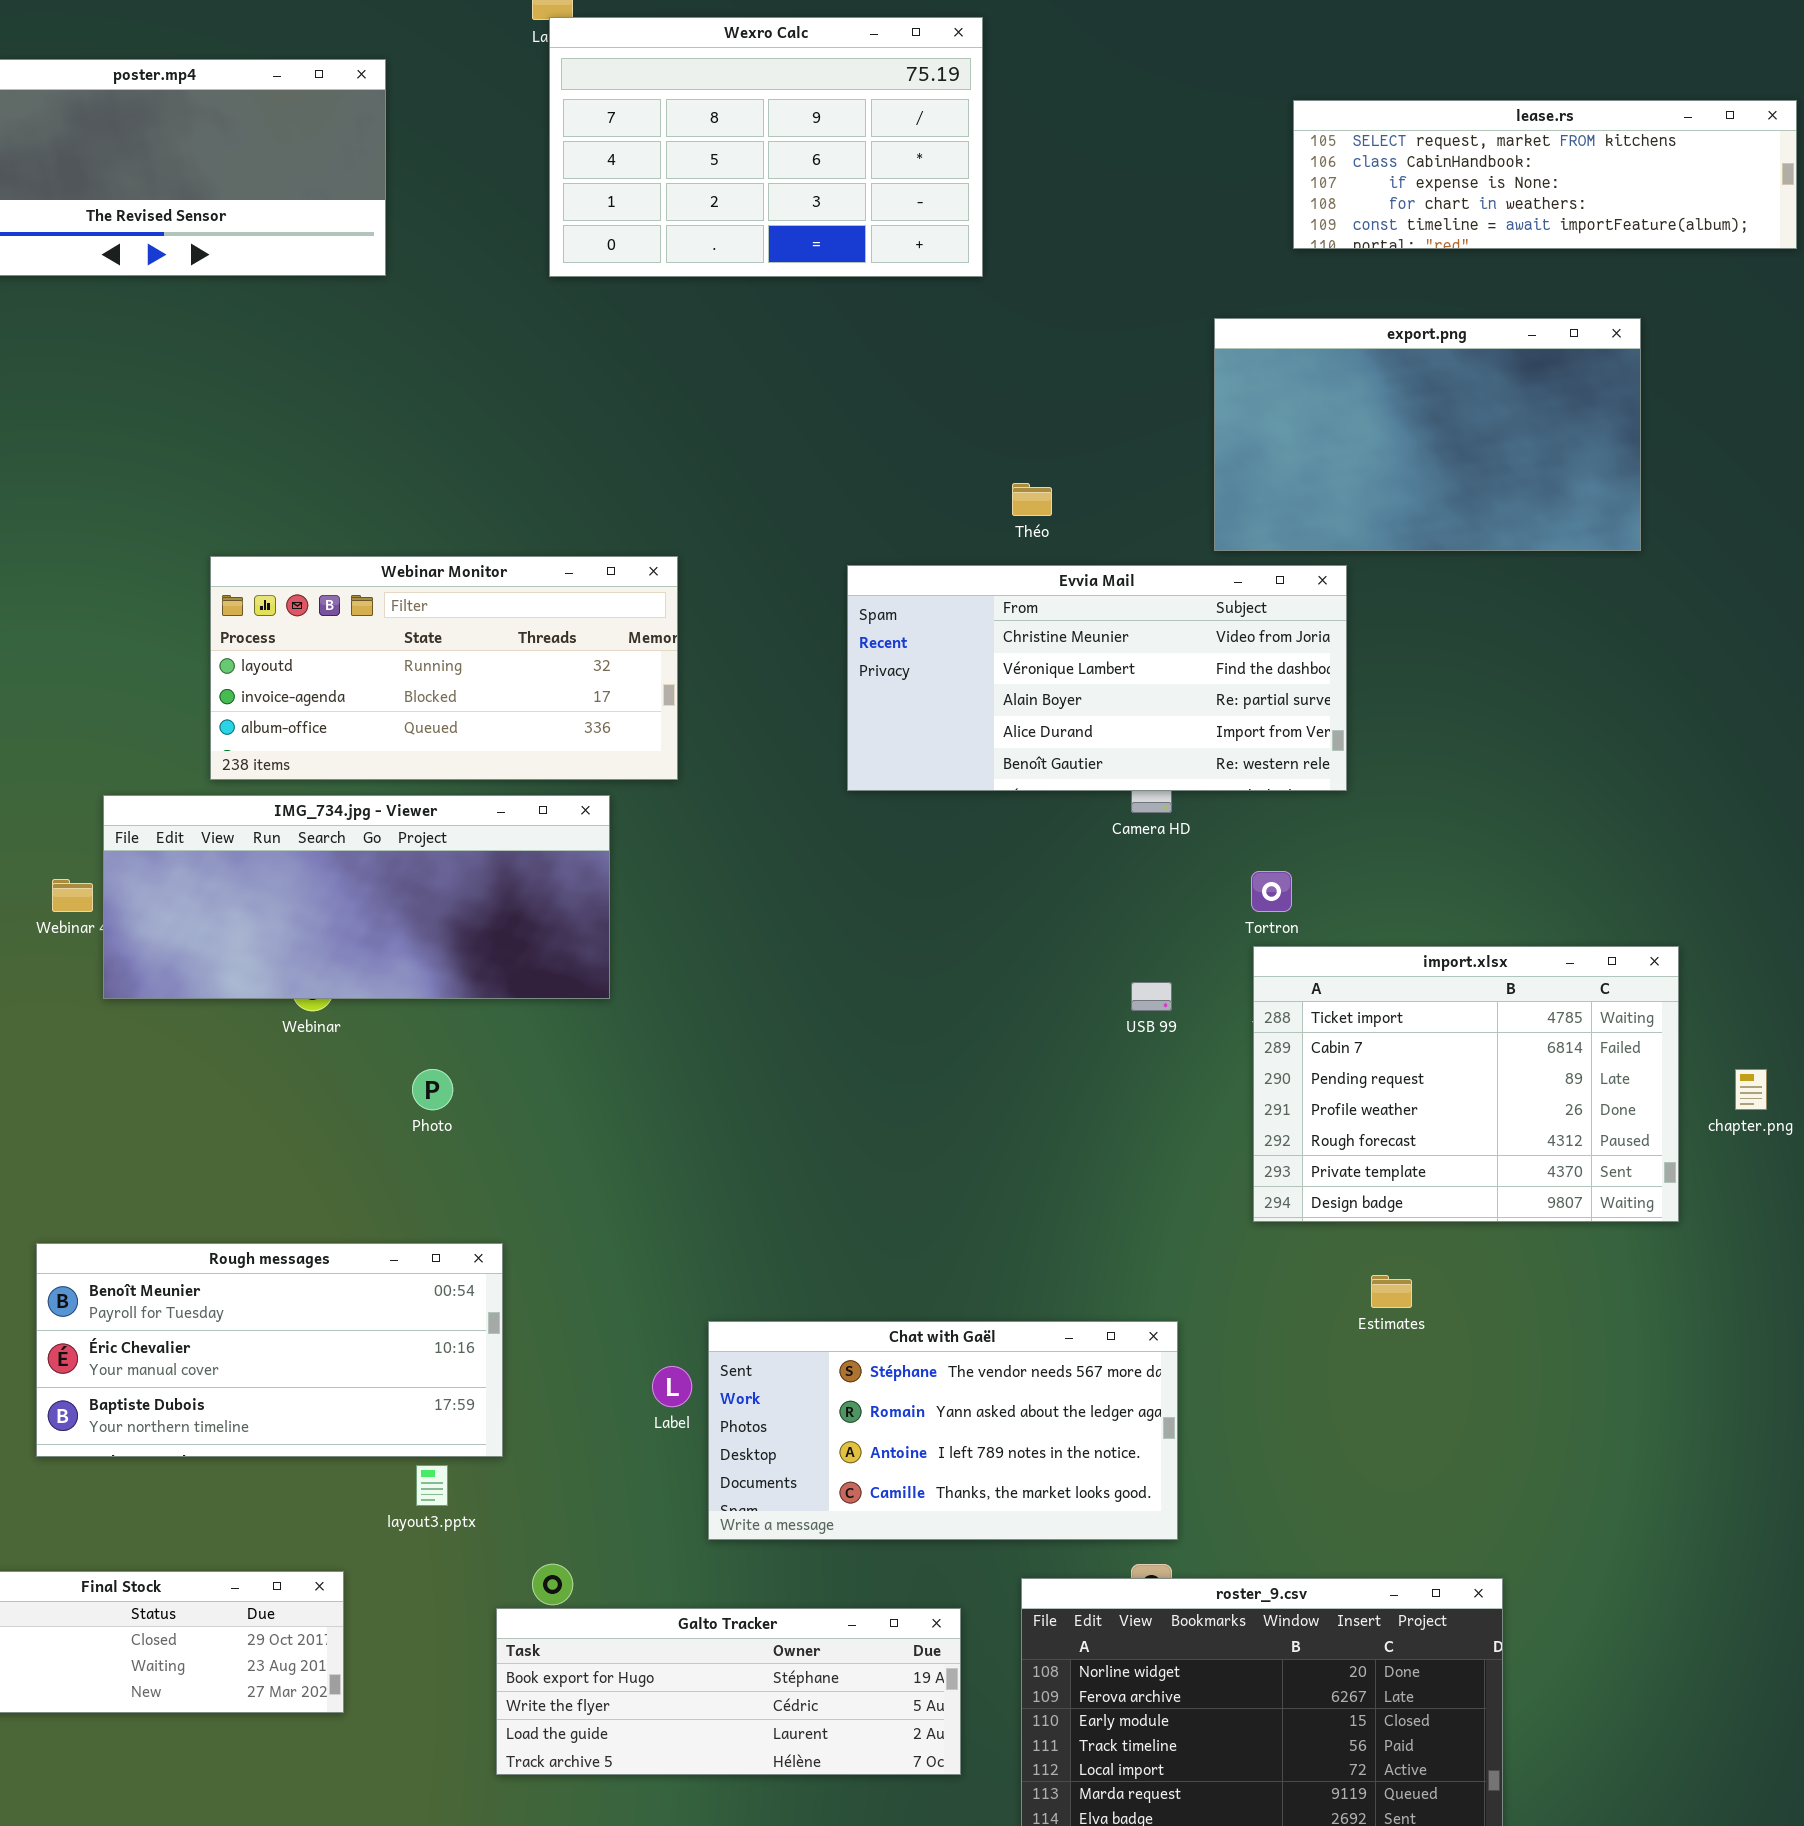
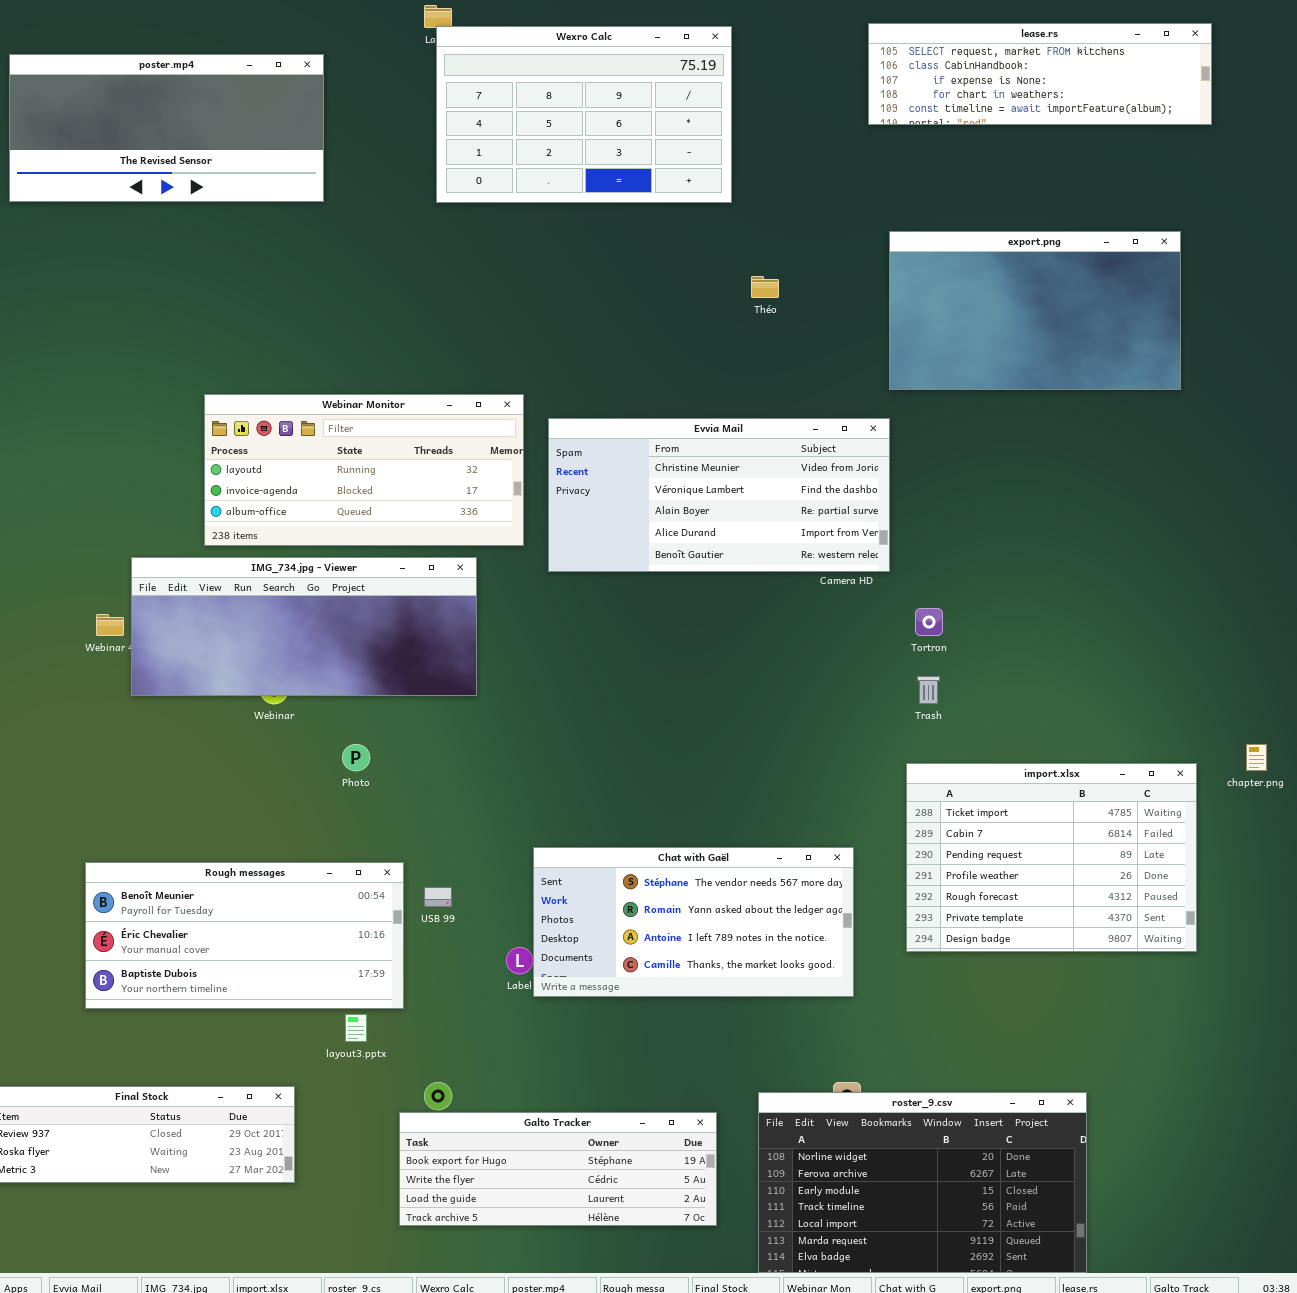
lease.rs: [1293,100,1797,249] -> [868,23,1212,125], moved
Théo: [1012,483,1052,516] -> [751,276,779,298], moved
Evvia Mail: [847,565,1347,791] -> [548,418,890,572], moved
import.xlsx: [1253,946,1679,1222] -> [906,763,1197,952], moved
USB 99: [1131,982,1172,1011] -> [424,887,452,907], moved
Chat with Gaël: [708,1321,1178,1540] -> [533,847,854,997], moved

